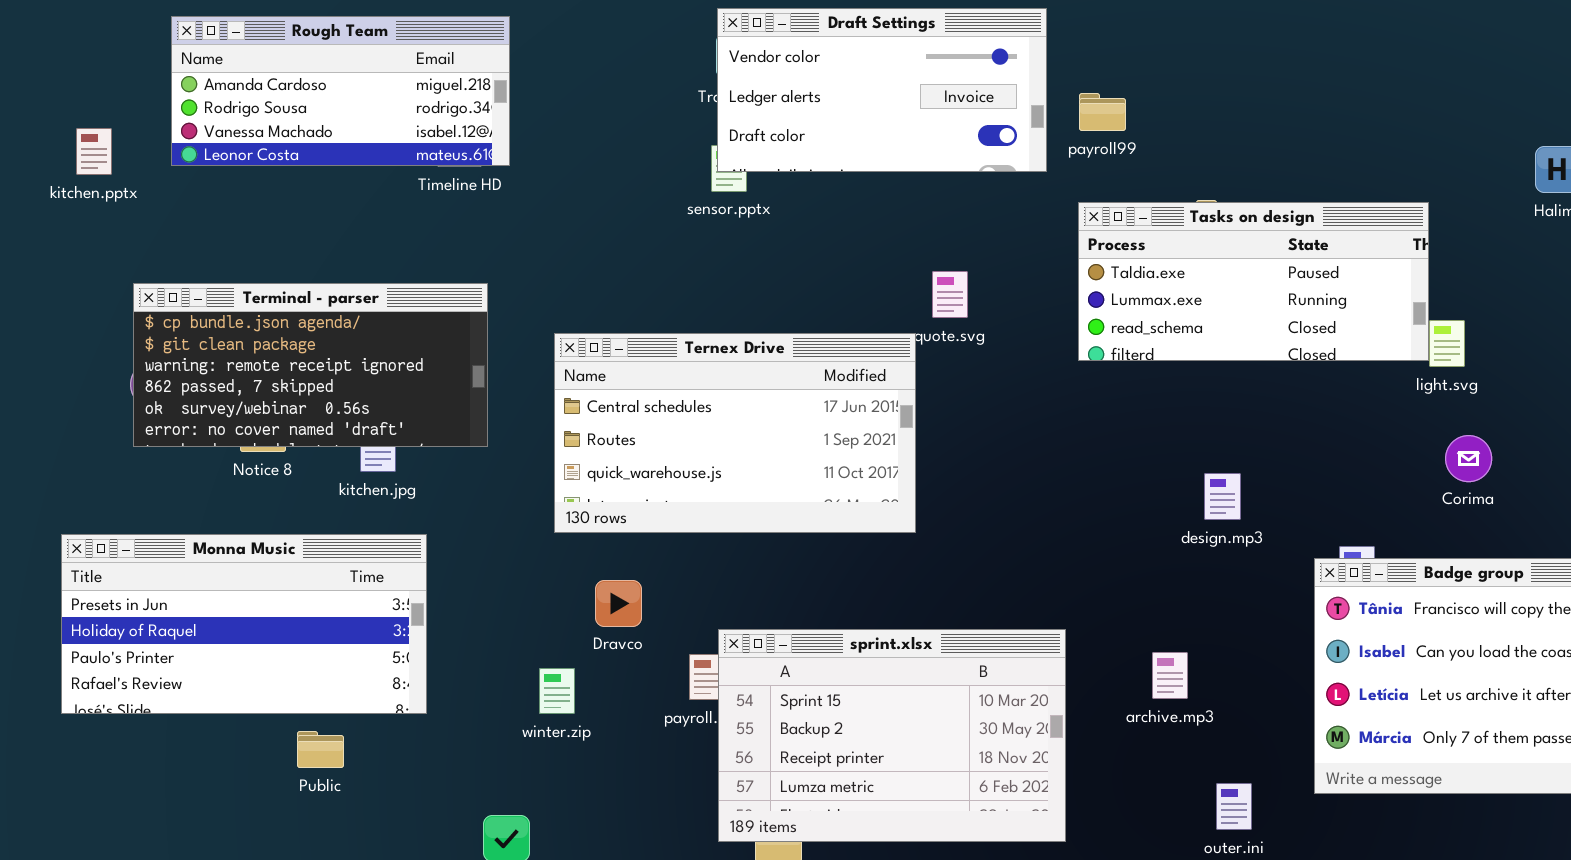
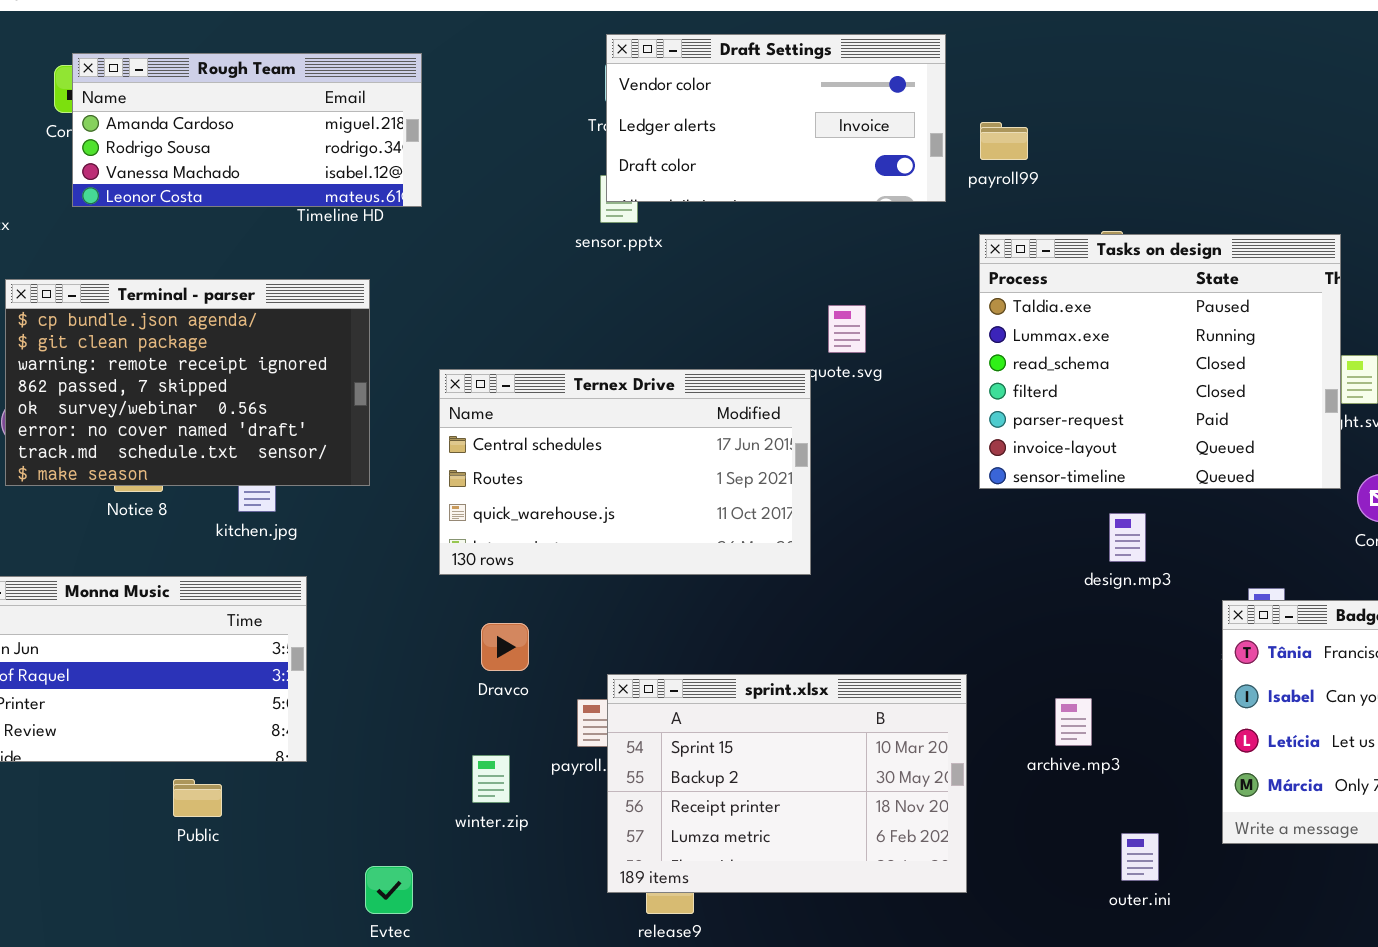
Rough Team: [171,16,510,166] -> [72,53,422,207], moved
Tasks on design: [1078,202,1429,361] -> [979,234,1341,489], resized
Terminal - parser: [133,283,488,447] -> [5,279,370,486], resized
winter.zip: [539,668,575,714] -> [472,755,510,803], moved

